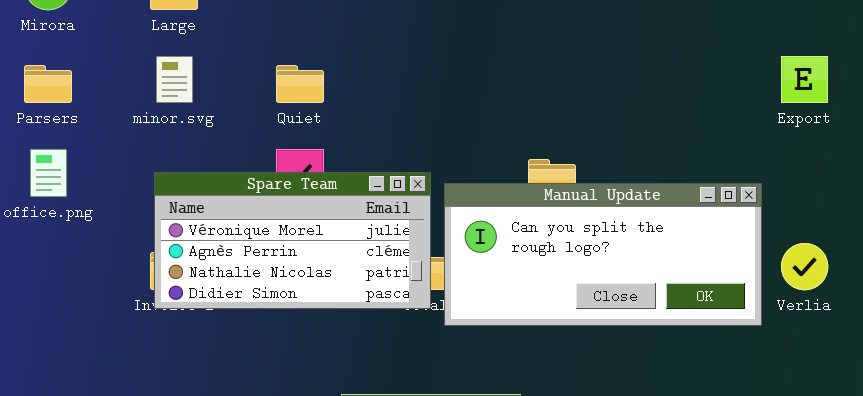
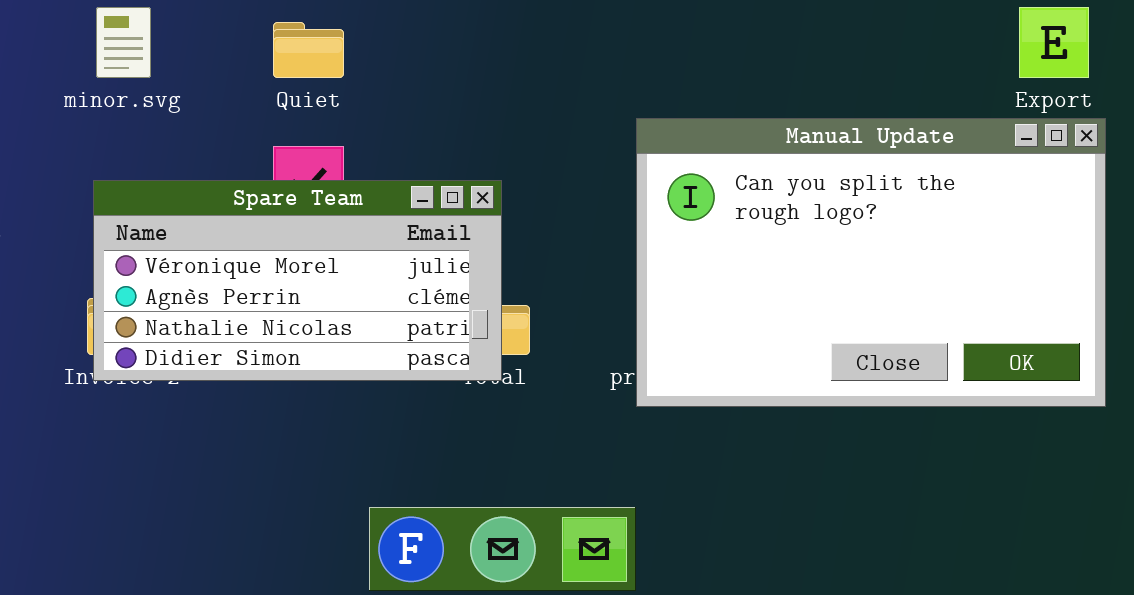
Manual Update: [444,183,762,326] -> [636,118,1106,407], moved, resized

